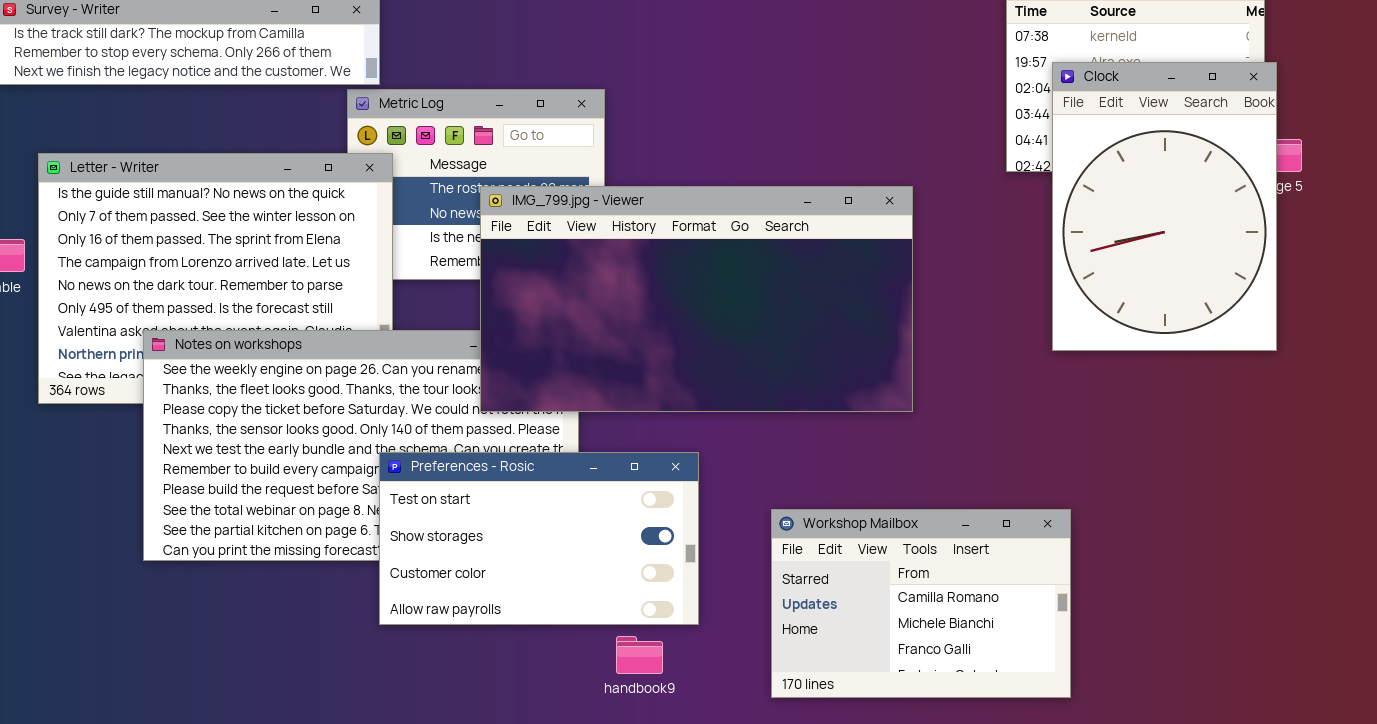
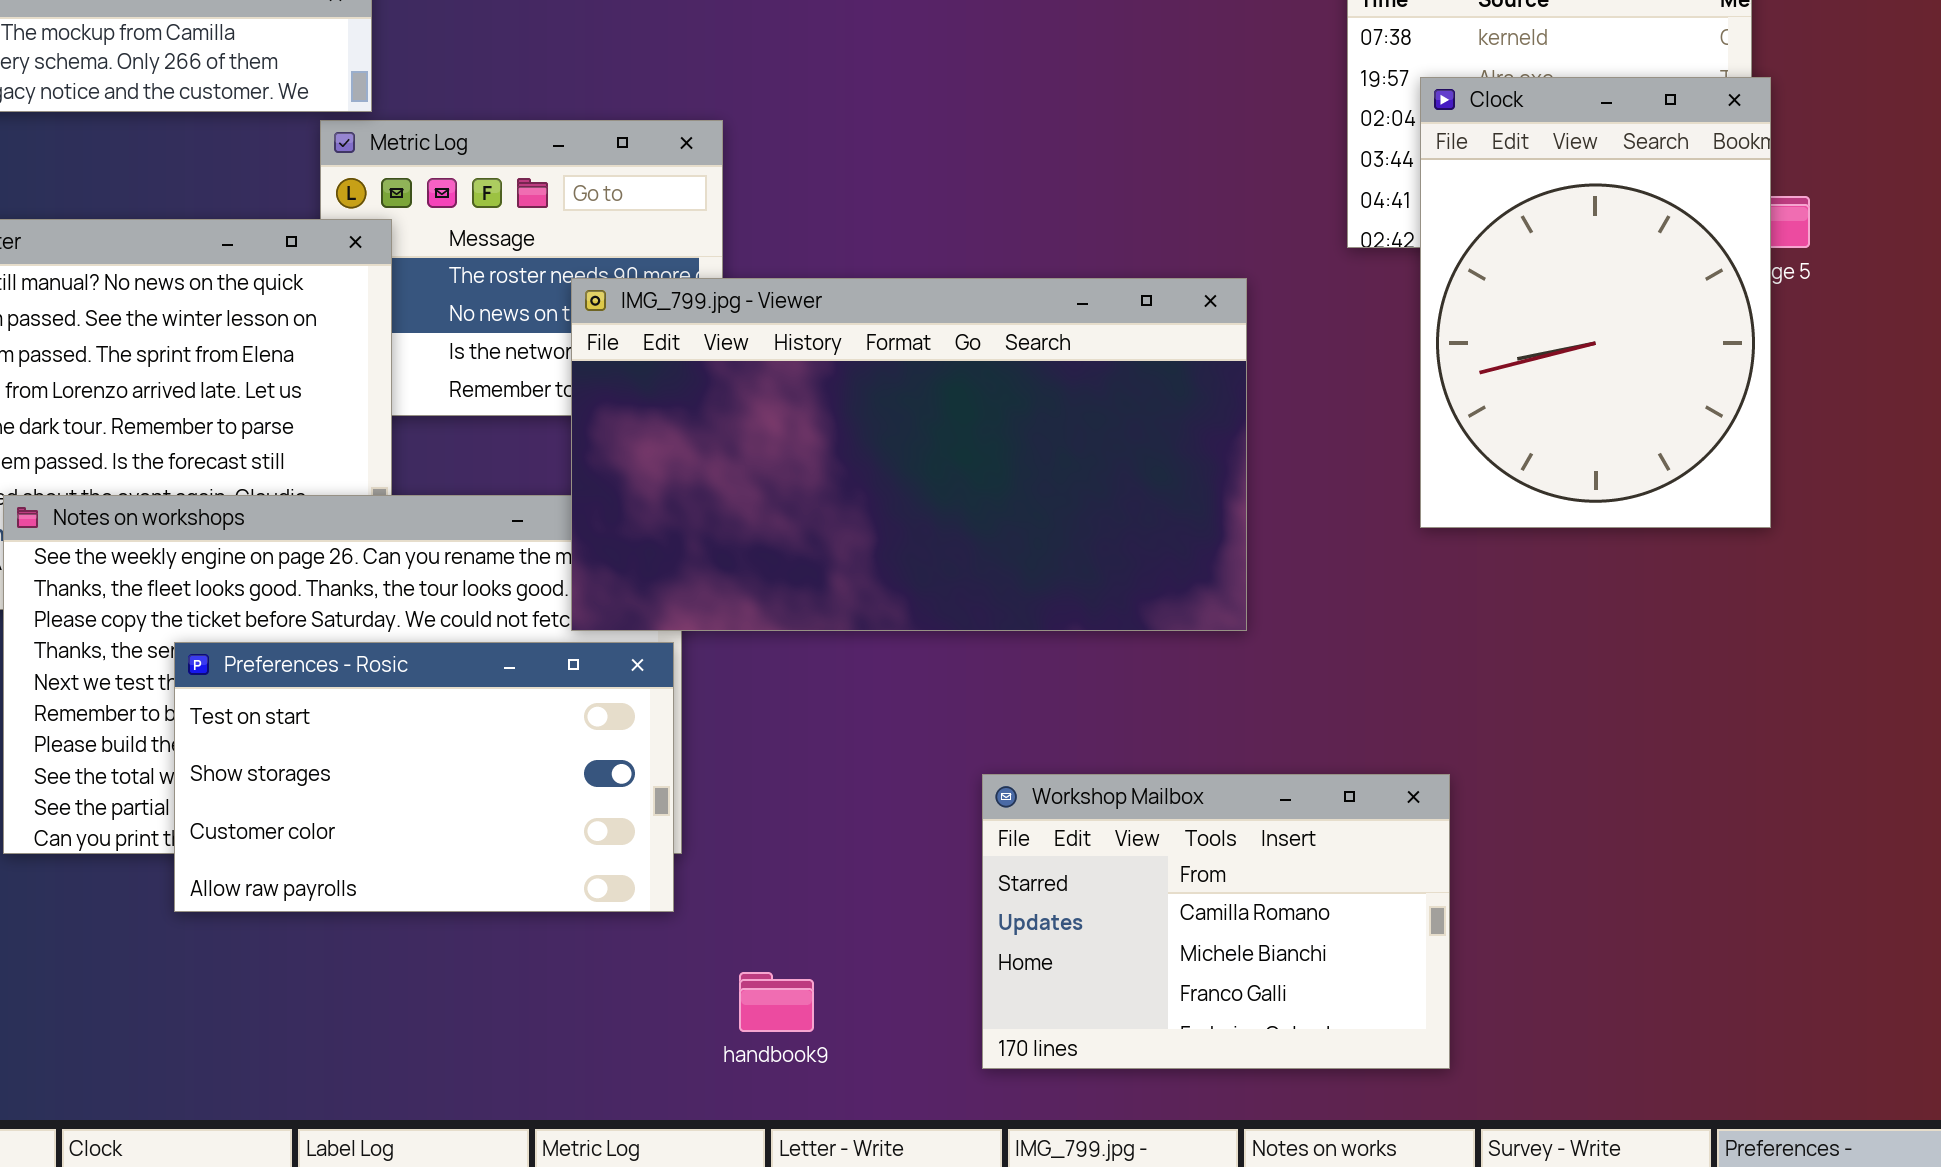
IMG_799.jpg - Viewer: [480,186,913,412] -> [571,278,1247,631], moved
Preferences - Rosic: [379,452,699,625] -> [174,642,674,912], moved

